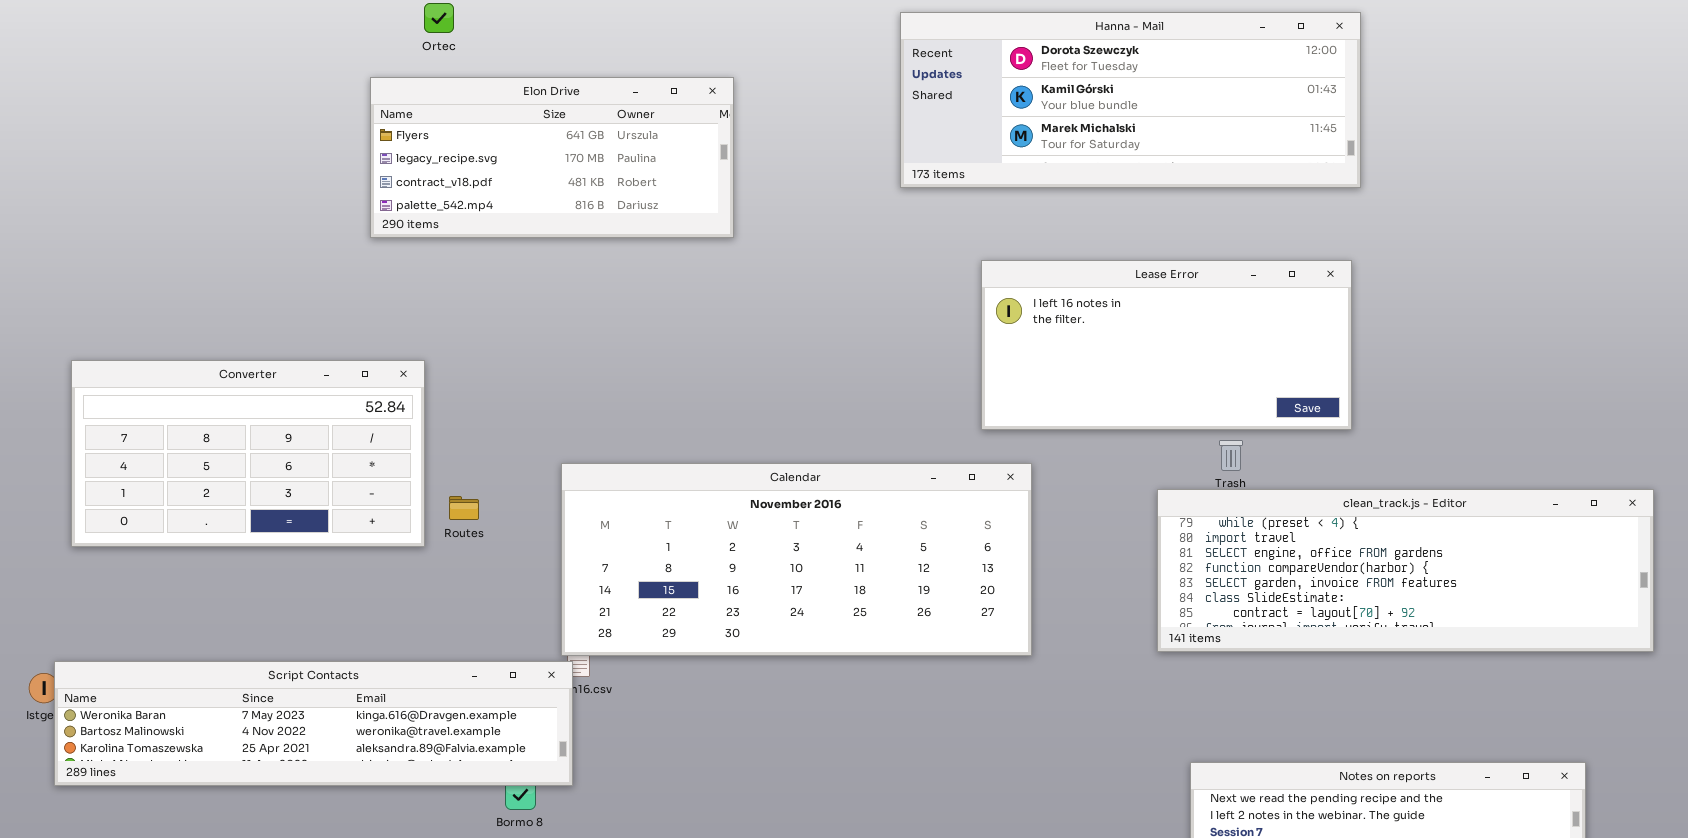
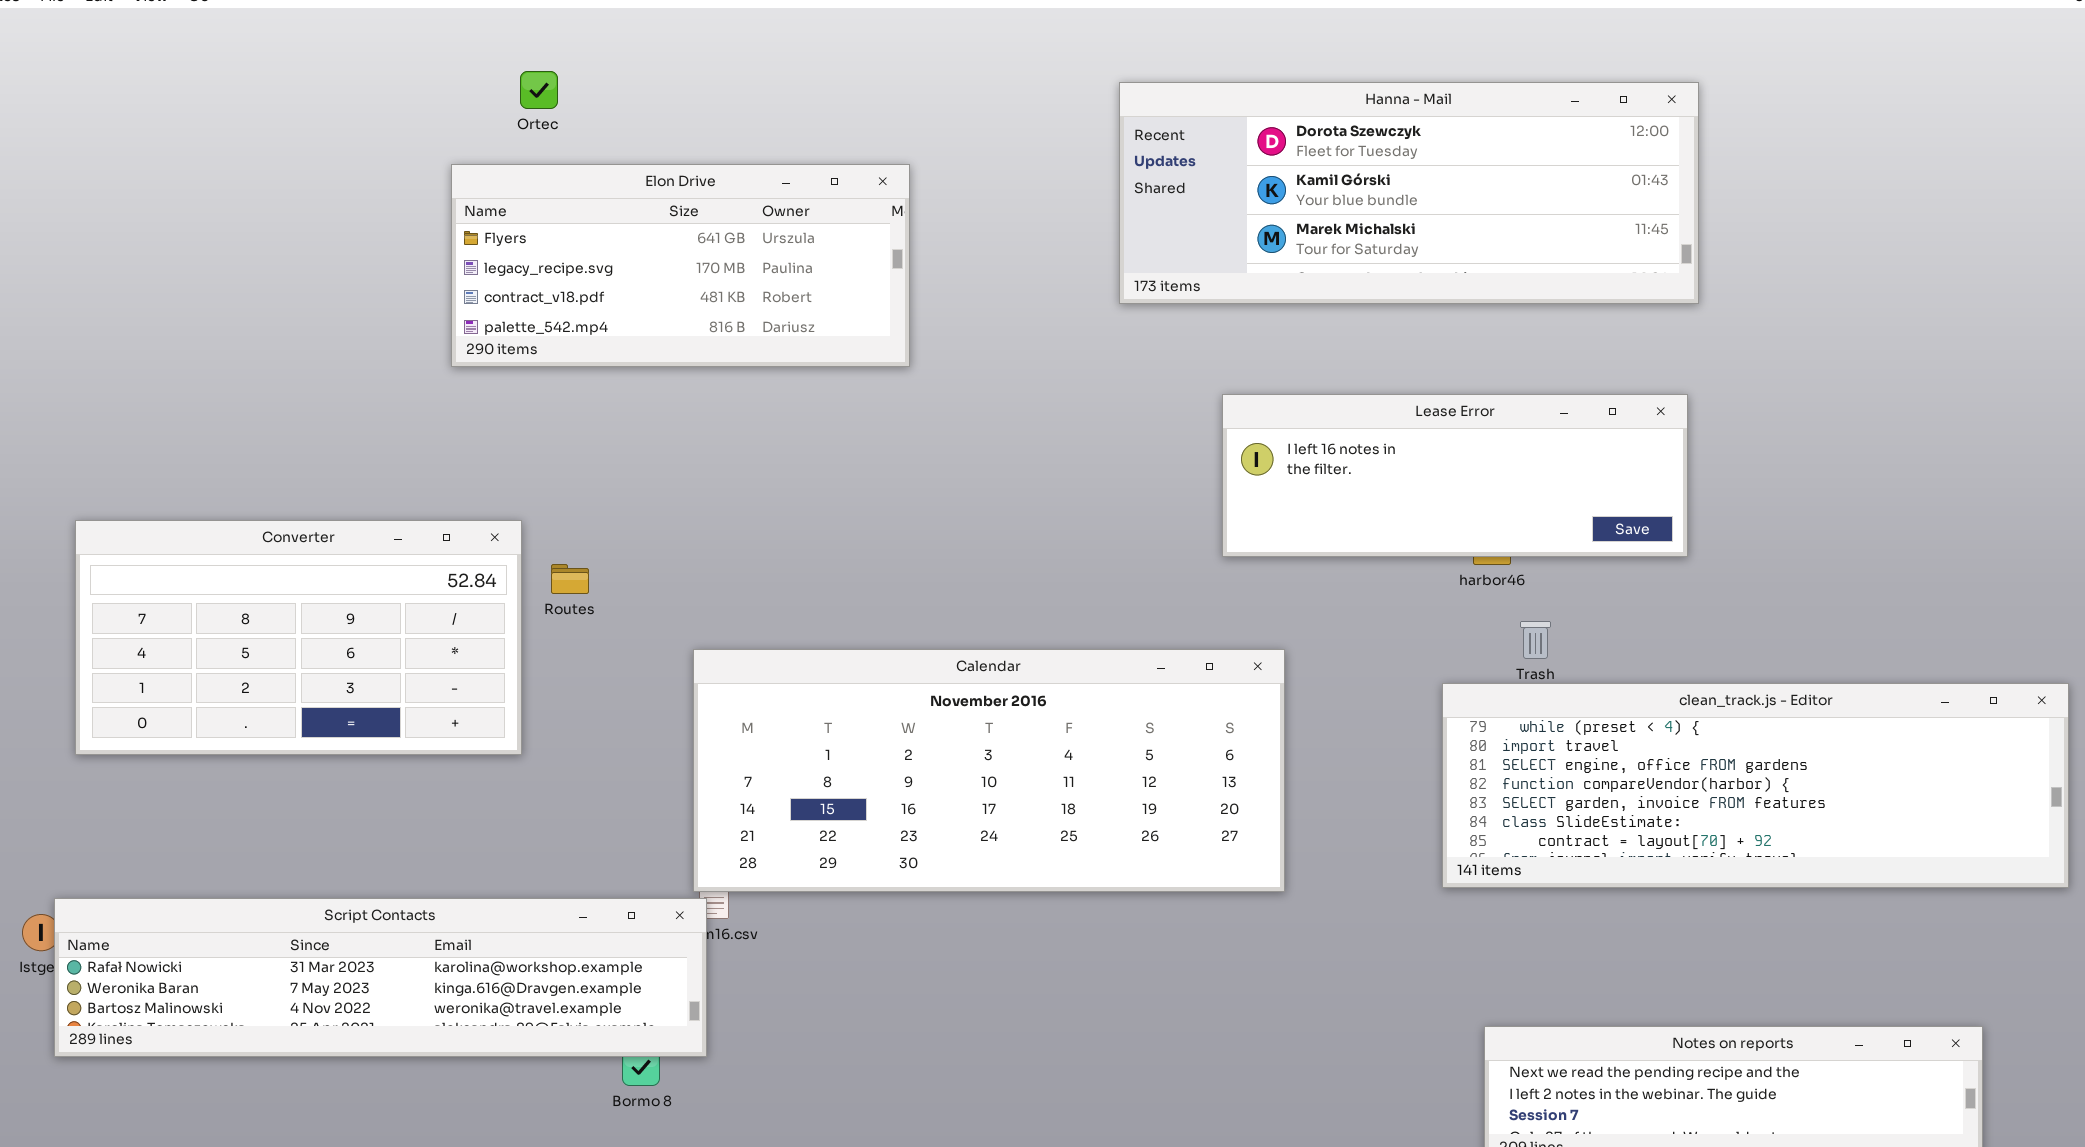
Lease Error: [981,260,1352,430] -> [1222,394,1688,557], resized
Routes: [449,496,479,520] -> [551,564,589,594], moved
Script Contacts: [54,661,573,786] -> [54,898,707,1057], scrolled up 1 row

